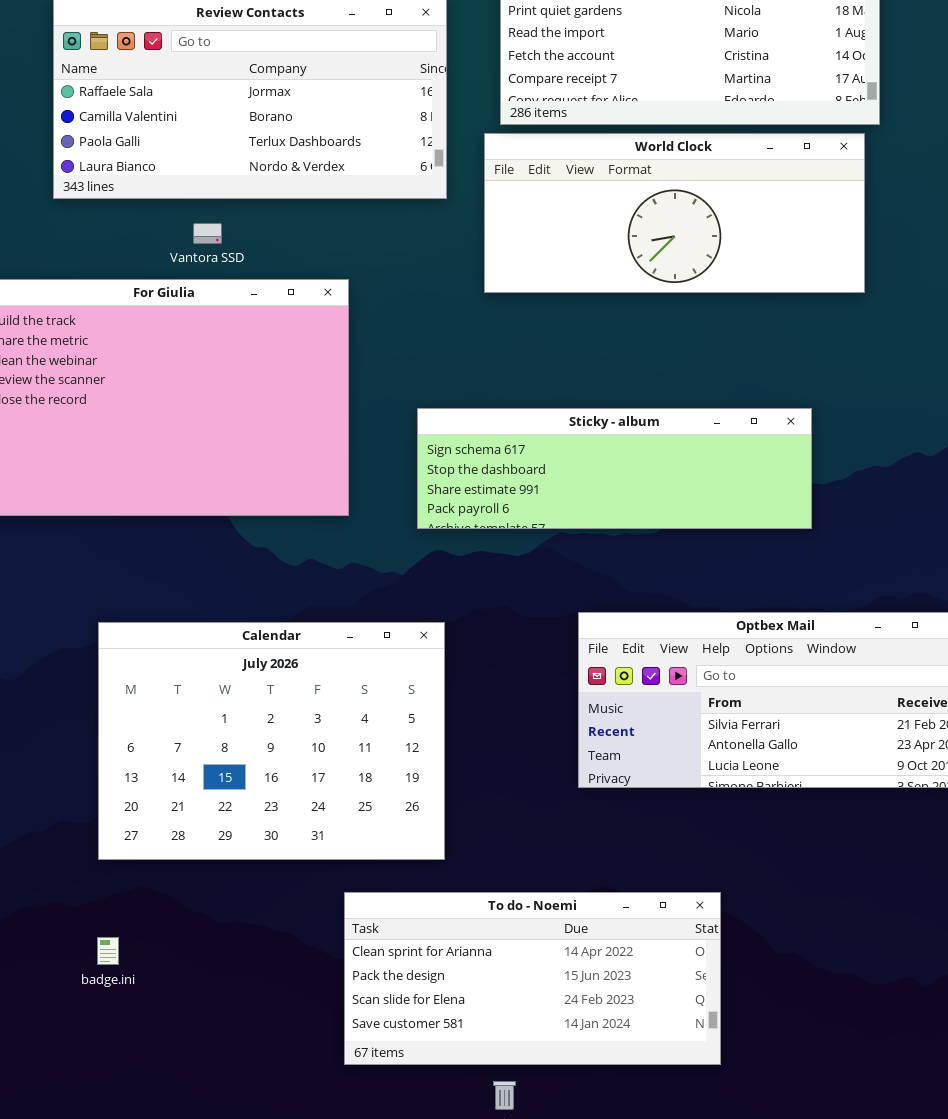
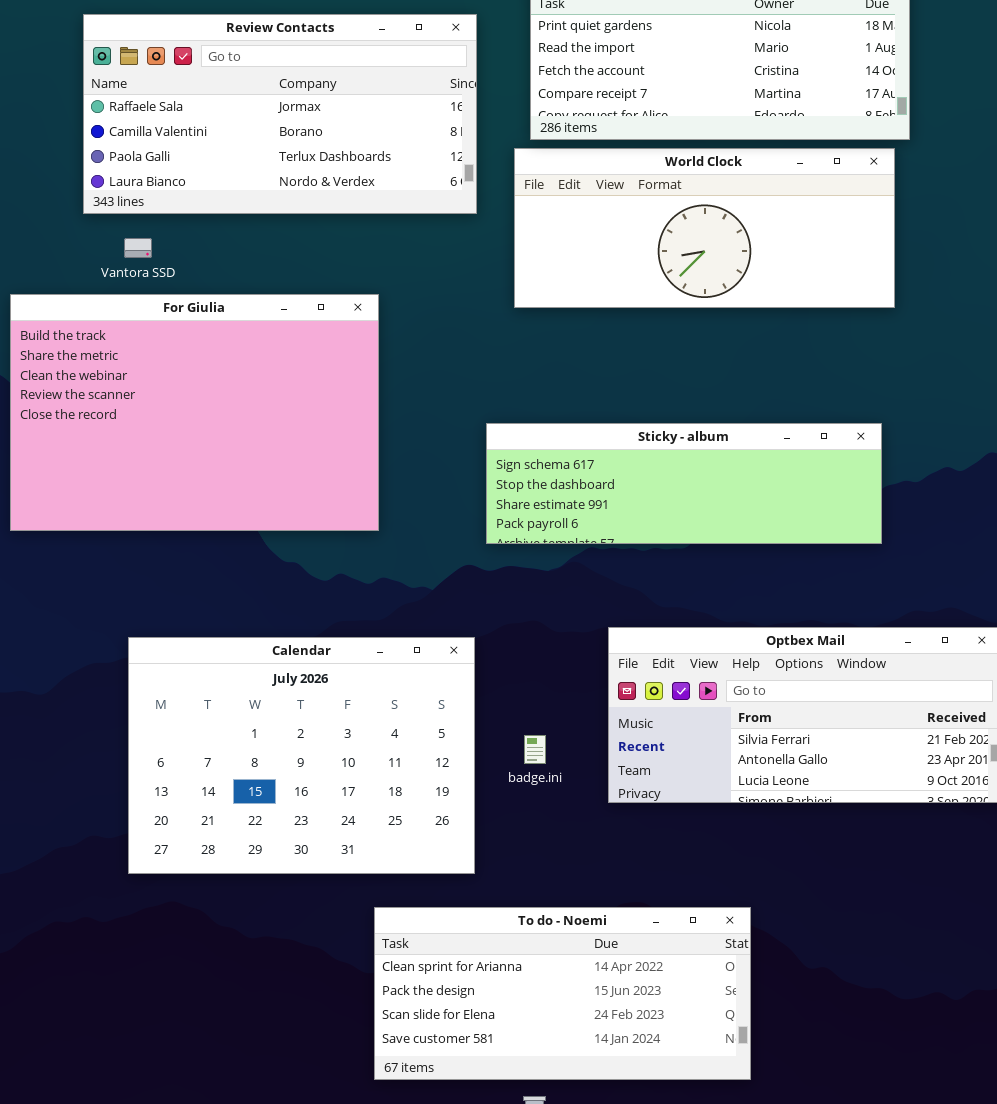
Vantora SSD: [193,223,222,244] -> [124,238,152,258], moved
Sticky - album: [417,408,812,529] -> [486,423,882,544], moved
badge.ini: [97,937,119,965] -> [524,735,546,764], moved

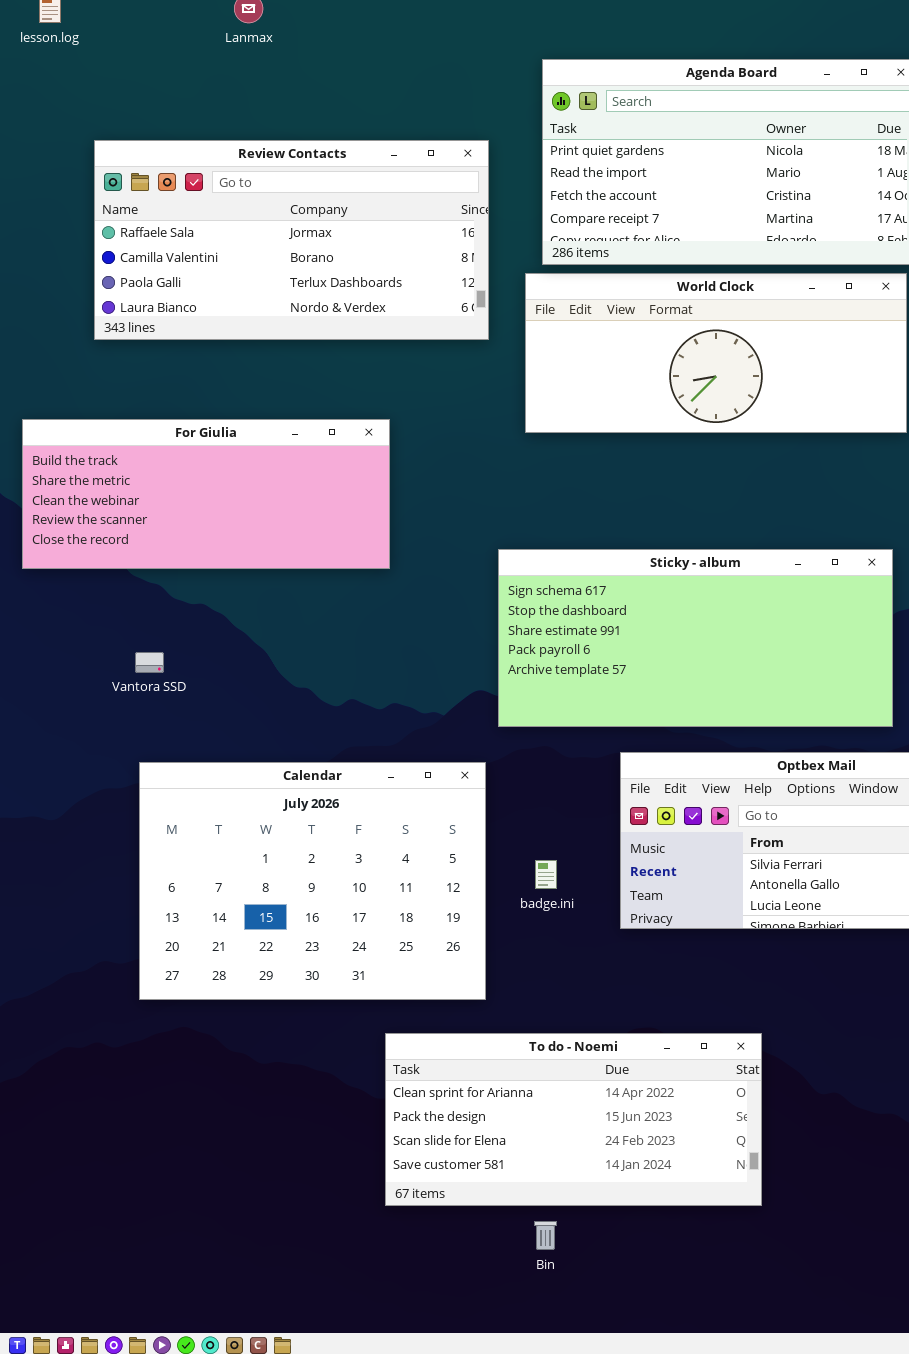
Vantora SSD: [124,238,152,258] -> [135,652,164,673], moved
For Giulia: [10,294,379,531] -> [22,419,390,569], resized
Sticky - album: [486,423,882,544] -> [498,549,893,727], resized

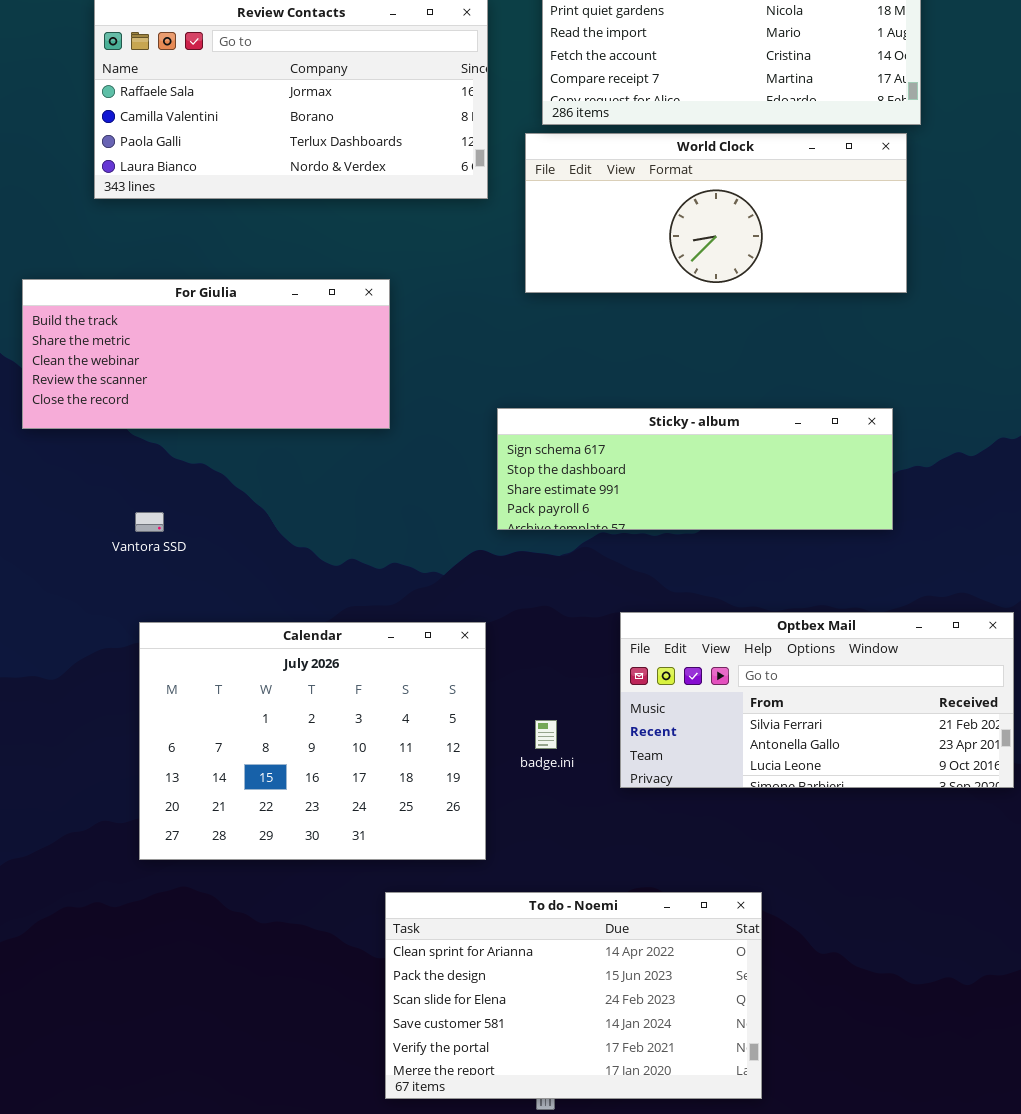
Sticky - album: [498,549,893,727] -> [497,408,893,530], resized
To do - Noemi: [385,1033,762,1206] -> [385,892,762,1099], resized

